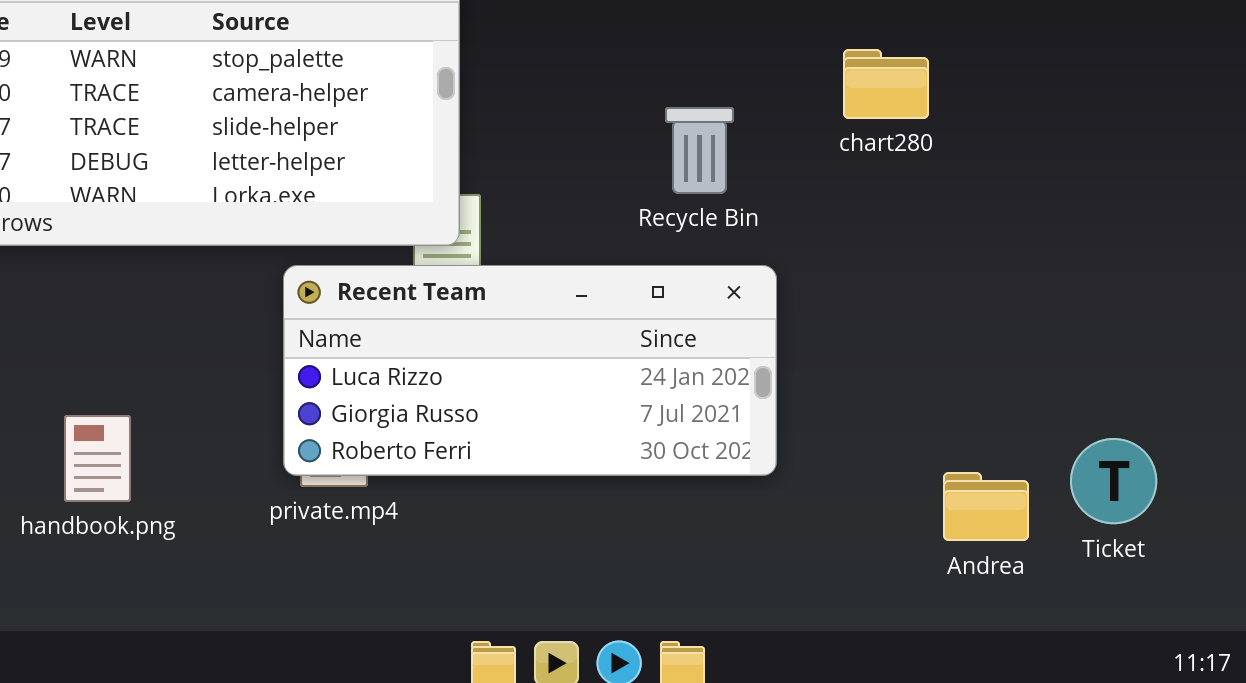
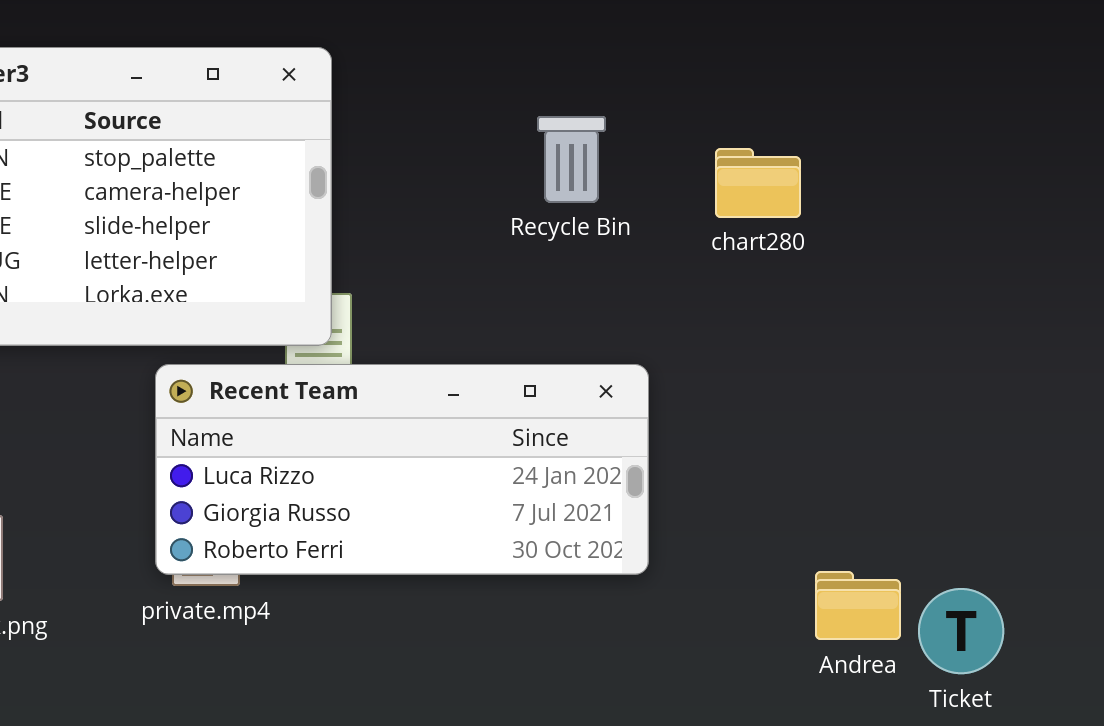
Recycle Bin: [665,107,734,194] -> [537,116,606,203], moved
Ticket: [1070,438,1157,524] -> [918,588,1004,674], moved

